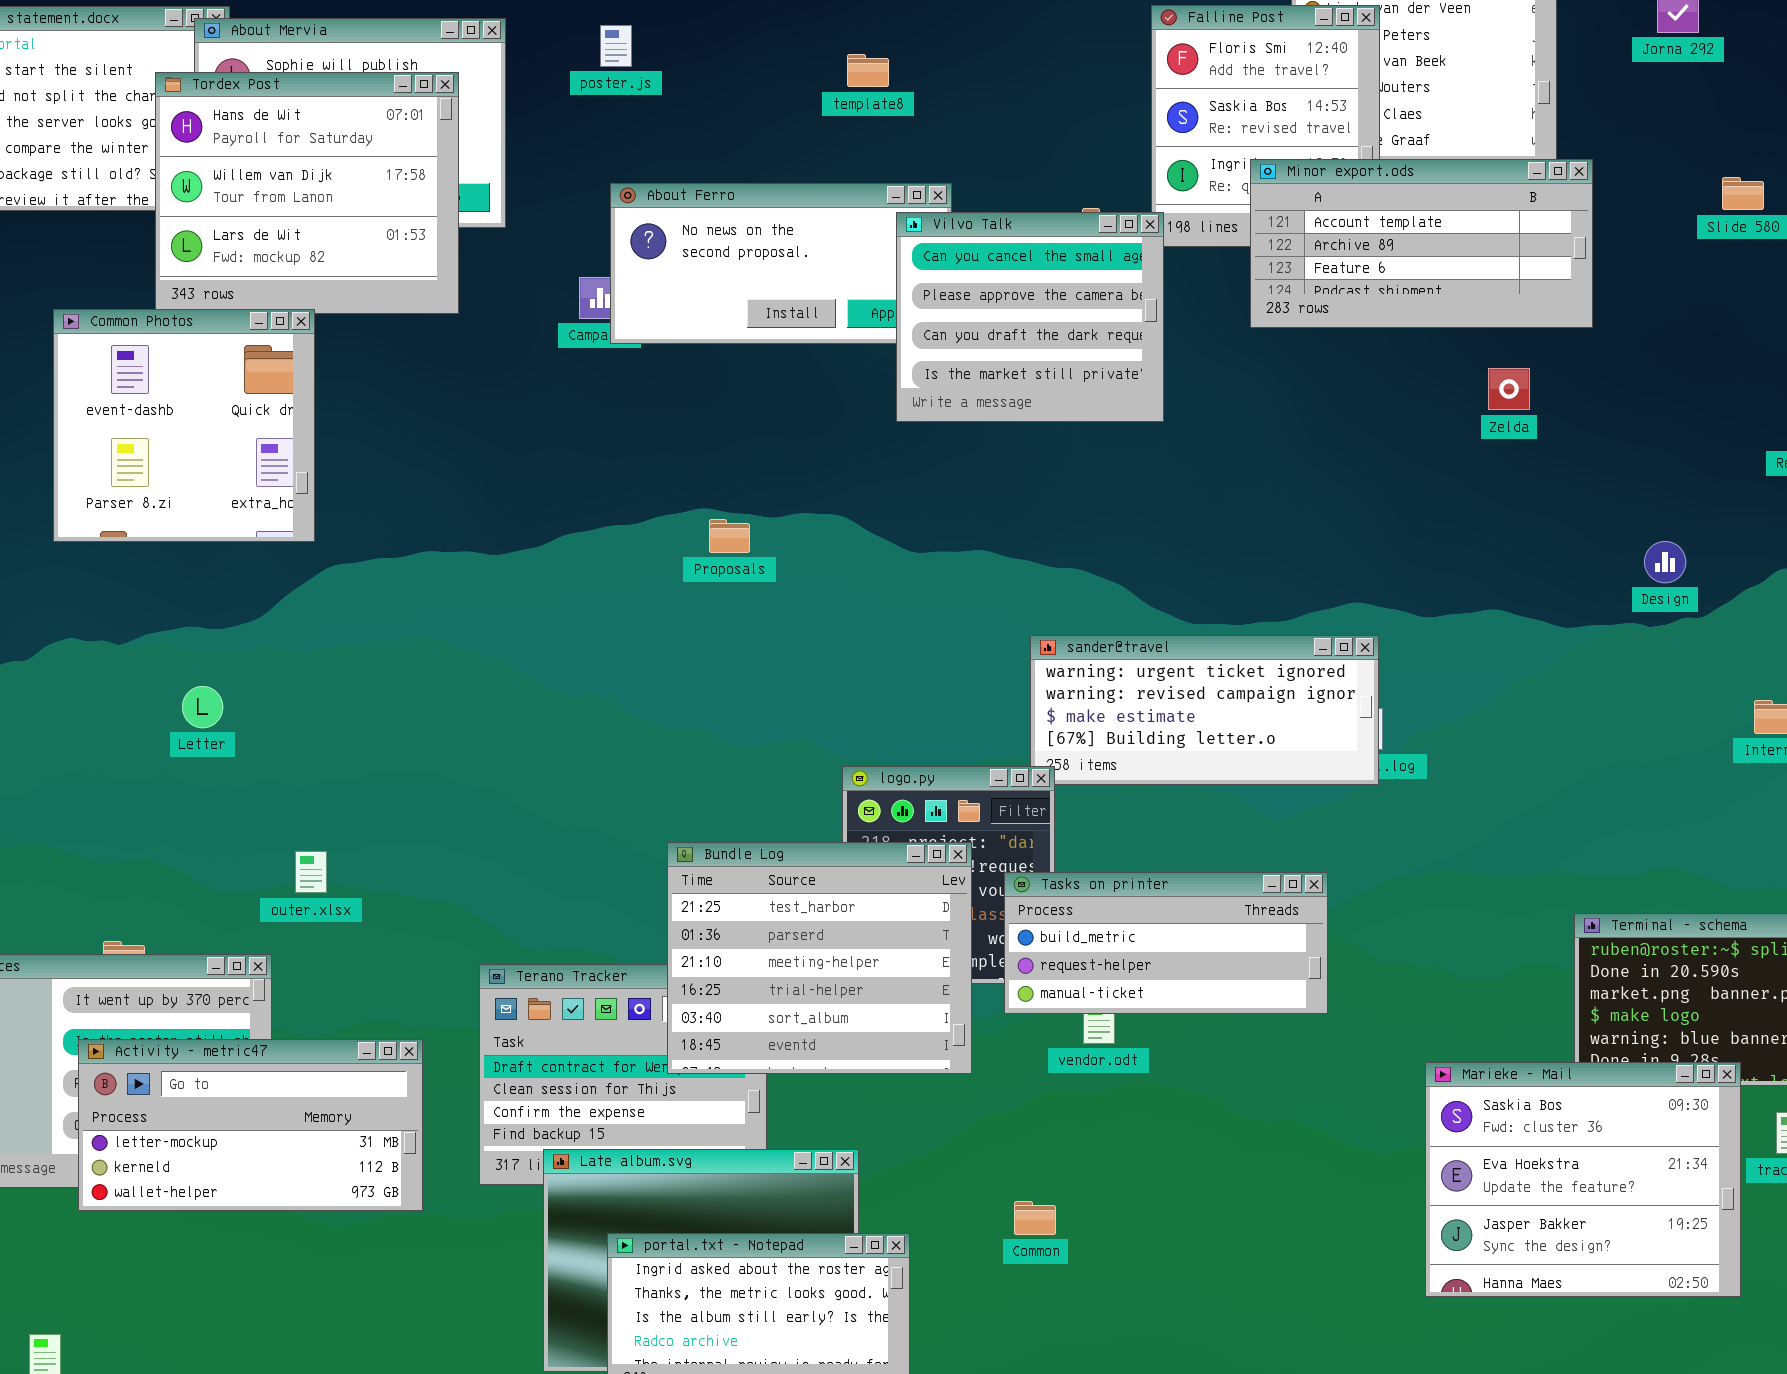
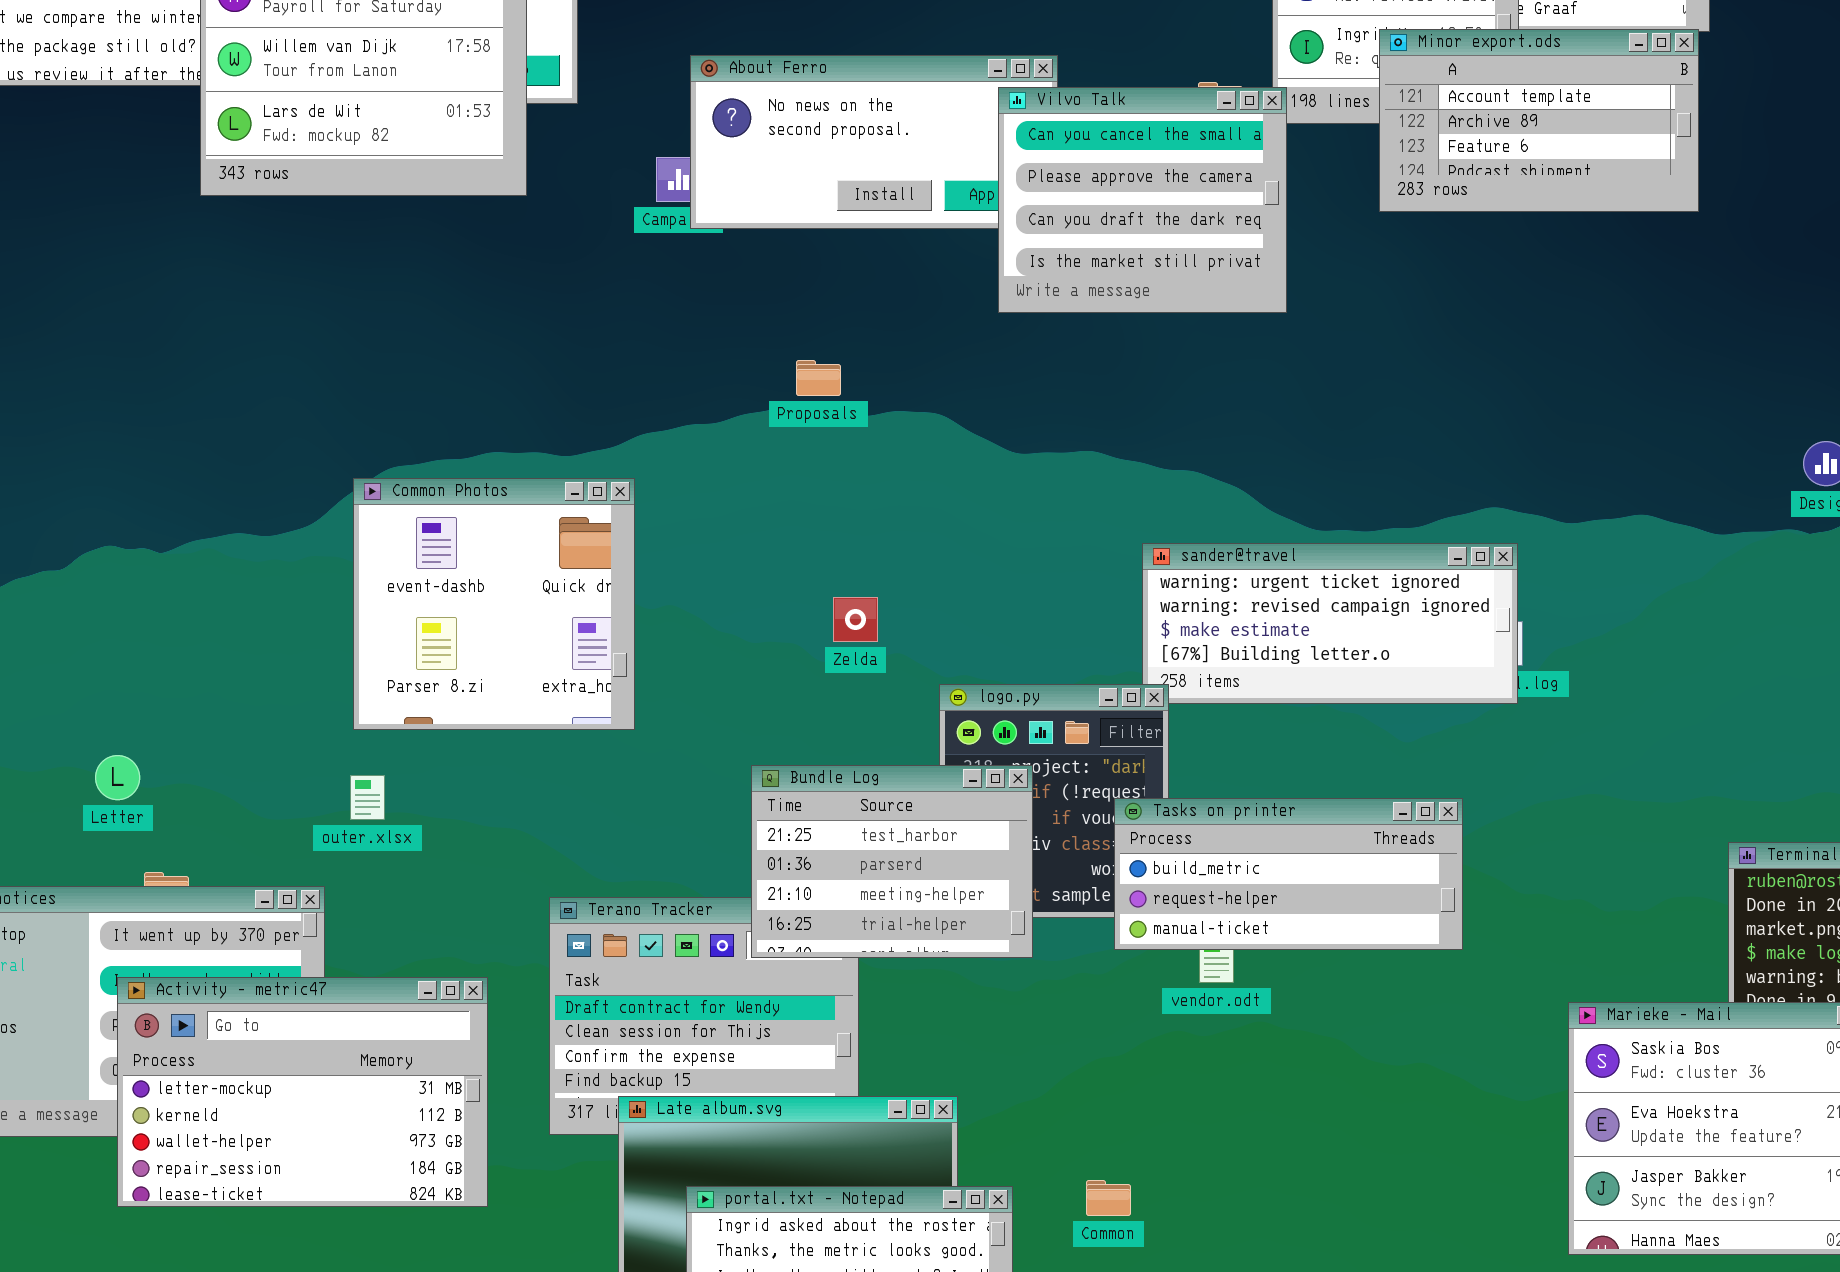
Minor export.ods: [1250,159,1593,328] -> [1379,29,1699,212], resized
Common Photos: [53,309,315,542] -> [353,478,635,730], moved
Zelda: [1488,368,1530,410] -> [833,597,878,642], moved
Proposals: [709,519,750,553] -> [796,360,841,396], moved
Letter: [182,686,223,728] -> [95,755,140,800], moved
Bundle Log: [667,842,972,1074] -> [751,765,1033,958], resized
Activity - metric47: [78,1039,423,1211] -> [117,977,488,1207], resized
Common: [1014,1201,1056,1235] -> [1086,1180,1131,1216], moved

